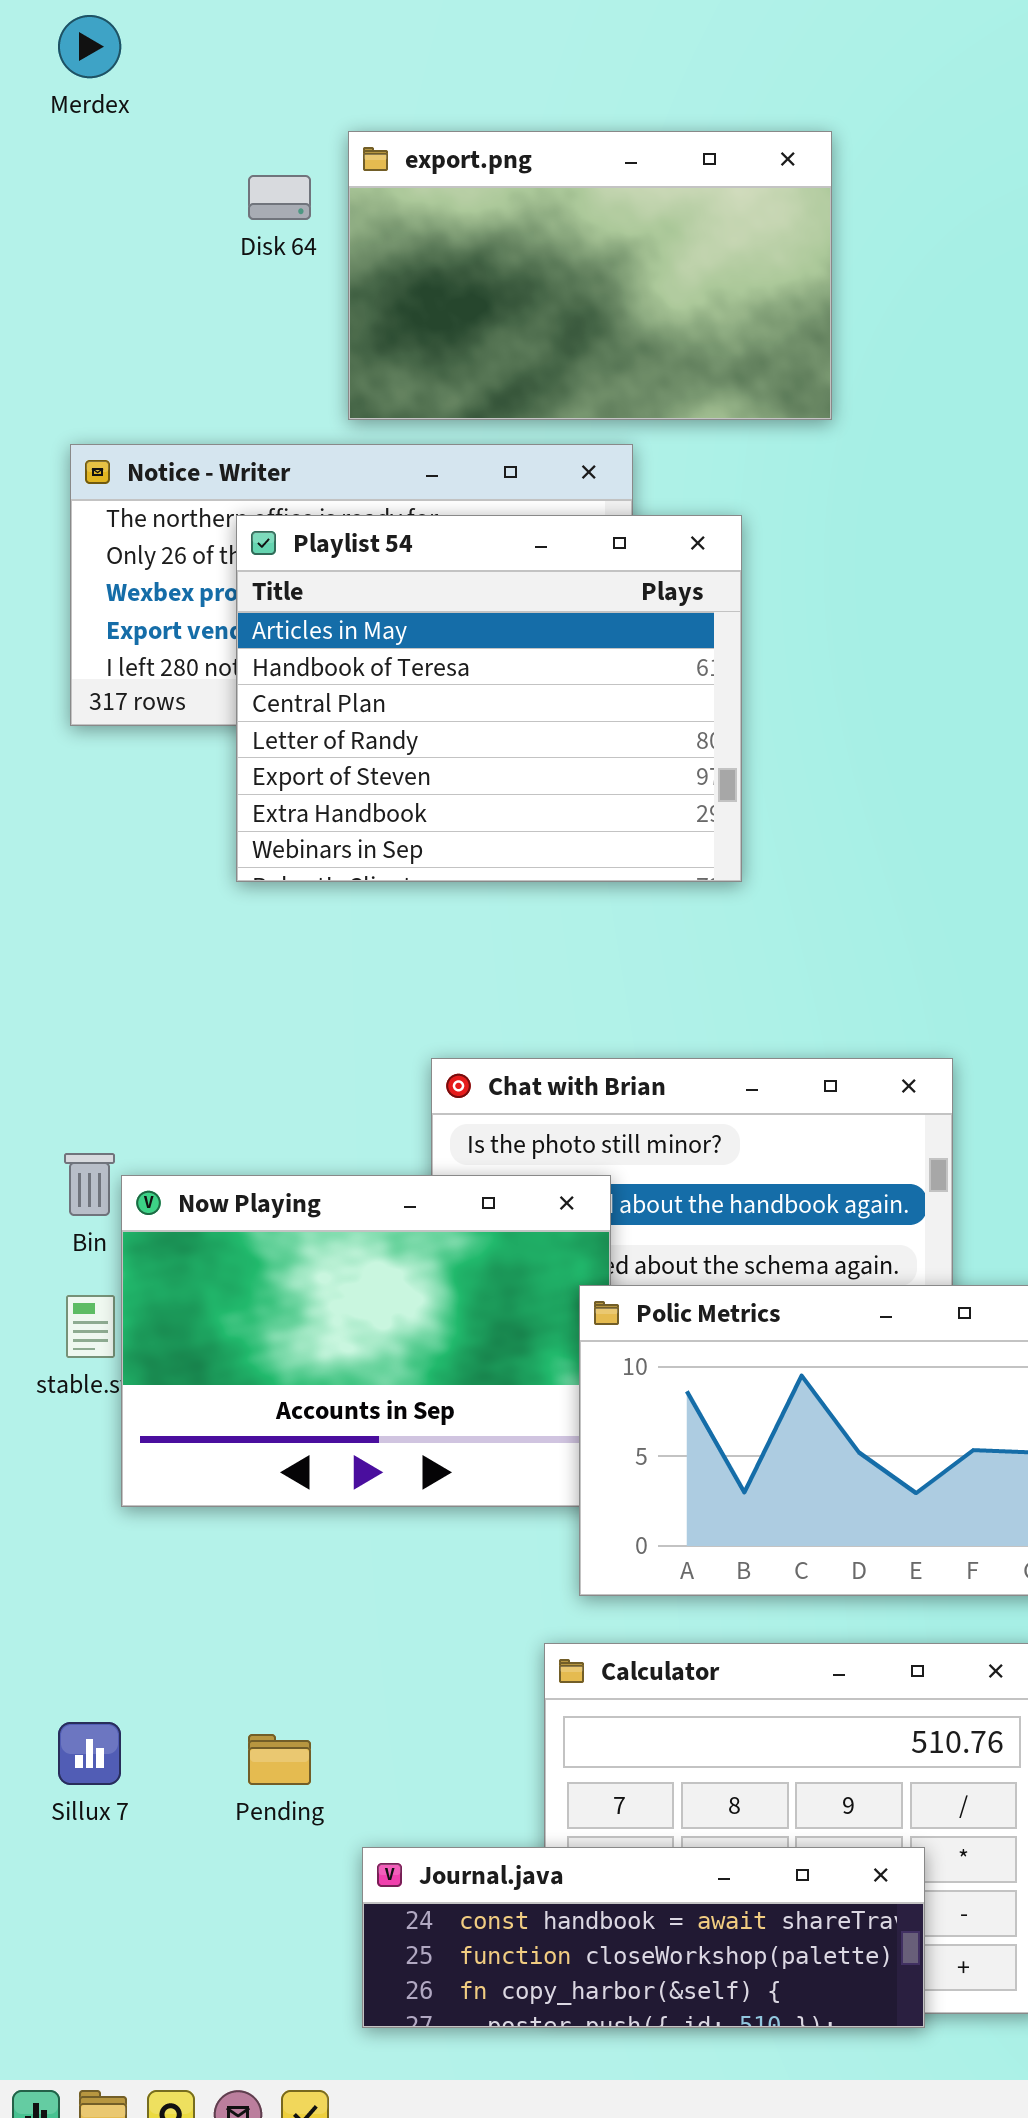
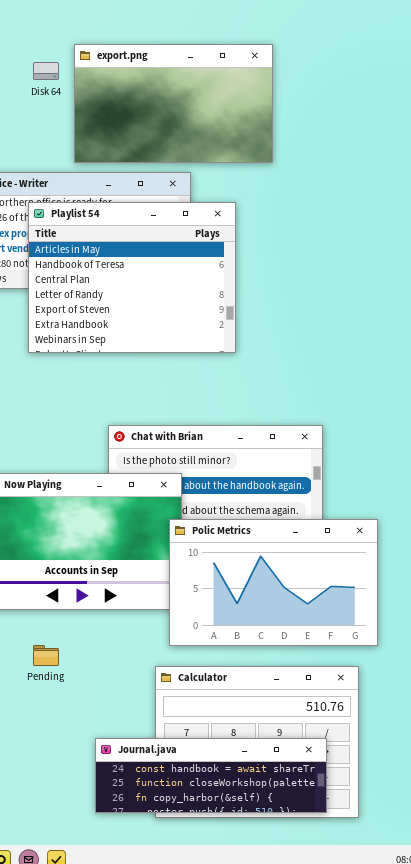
Pending: [248,1734,311,1785] -> [33,645,59,666], moved
Journal.java: [362,1847,925,2028] -> [95,738,327,813], moved

